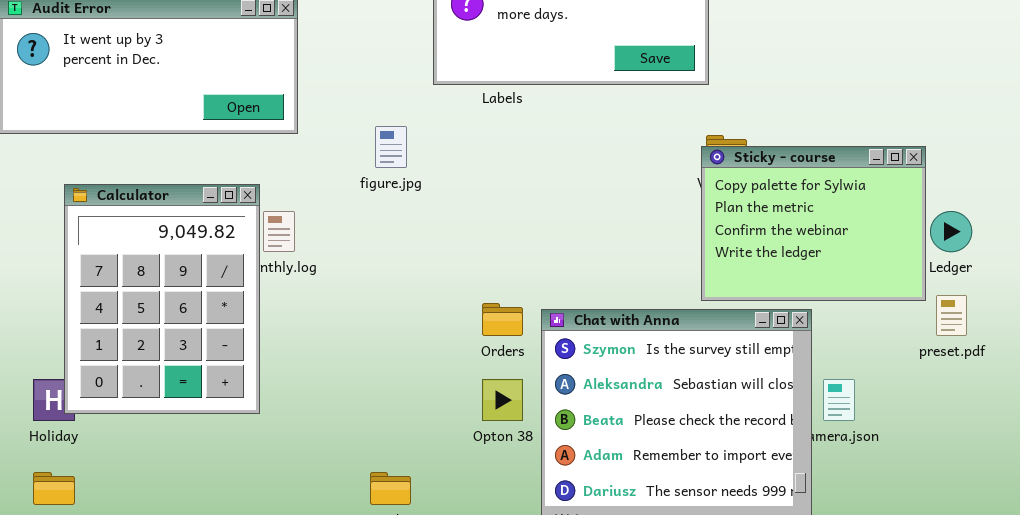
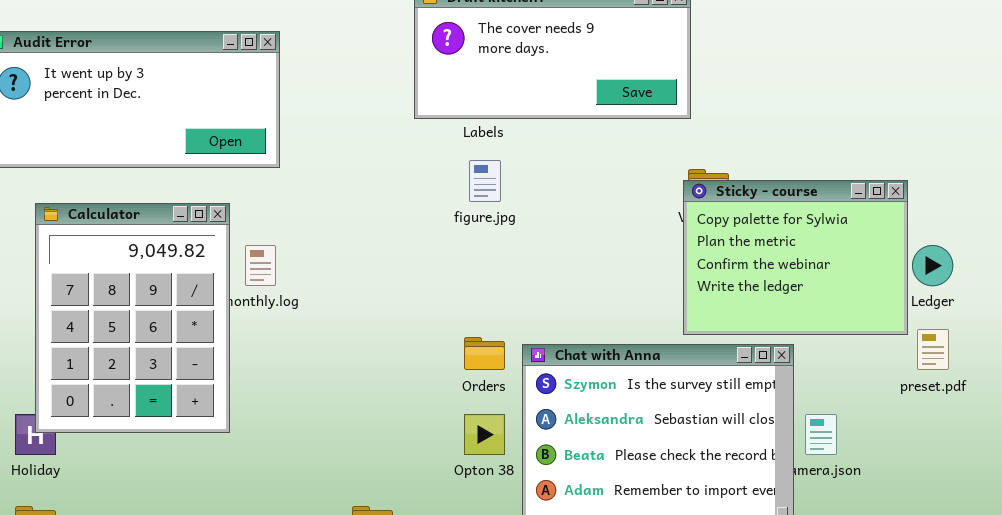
figure.jpg: [375,126,407,168] -> [469,160,501,202], moved
Calculator: [64,184,260,414] -> [35,203,230,433], moved

